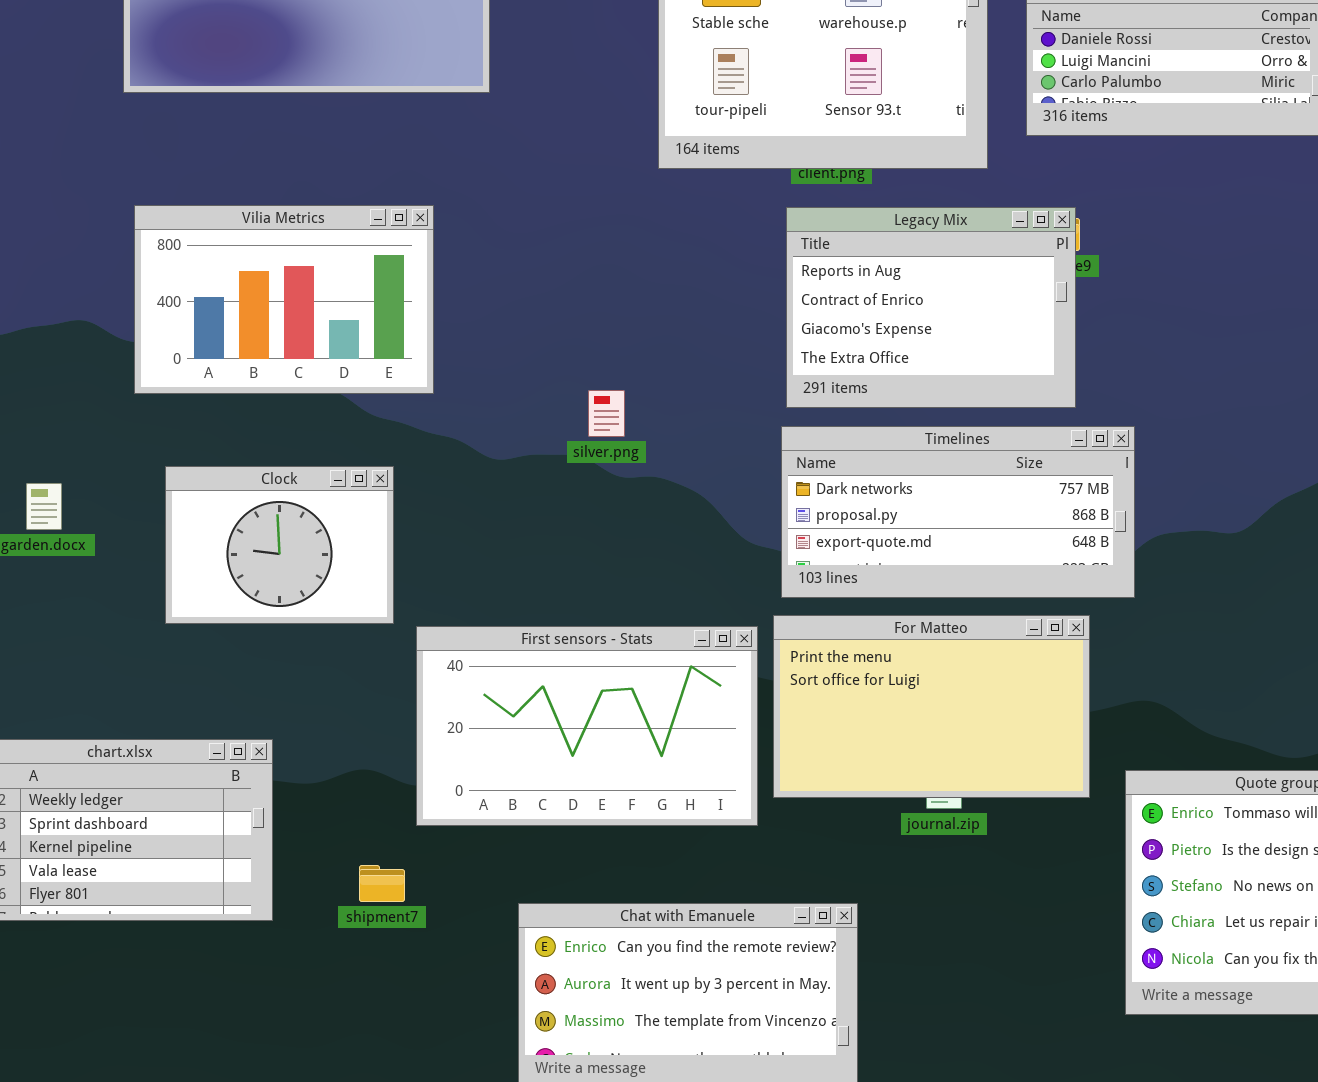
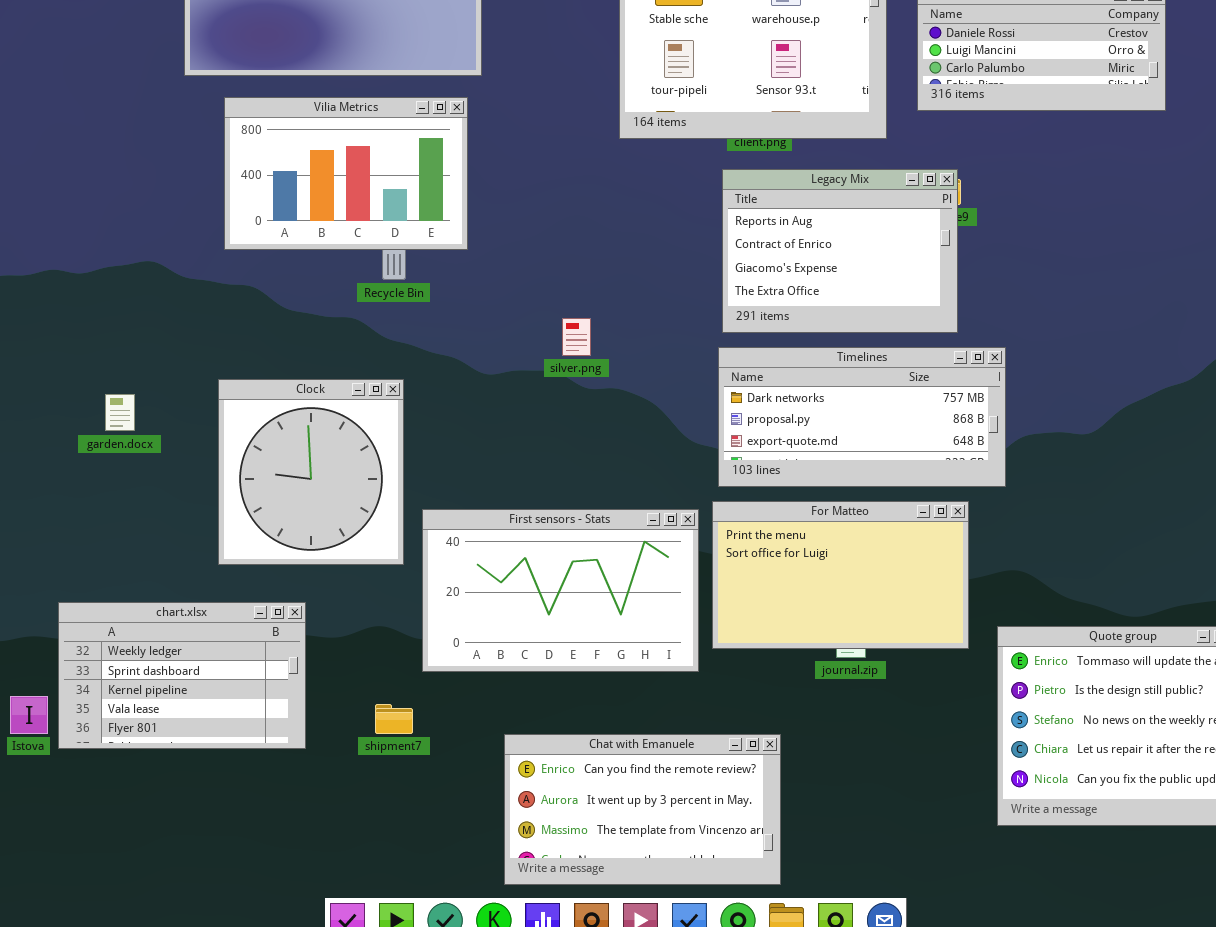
Vilia Metrics: [134,205,434,394] -> [224,97,468,250], moved
Clock: [165,466,394,624] -> [218,379,404,565], resized

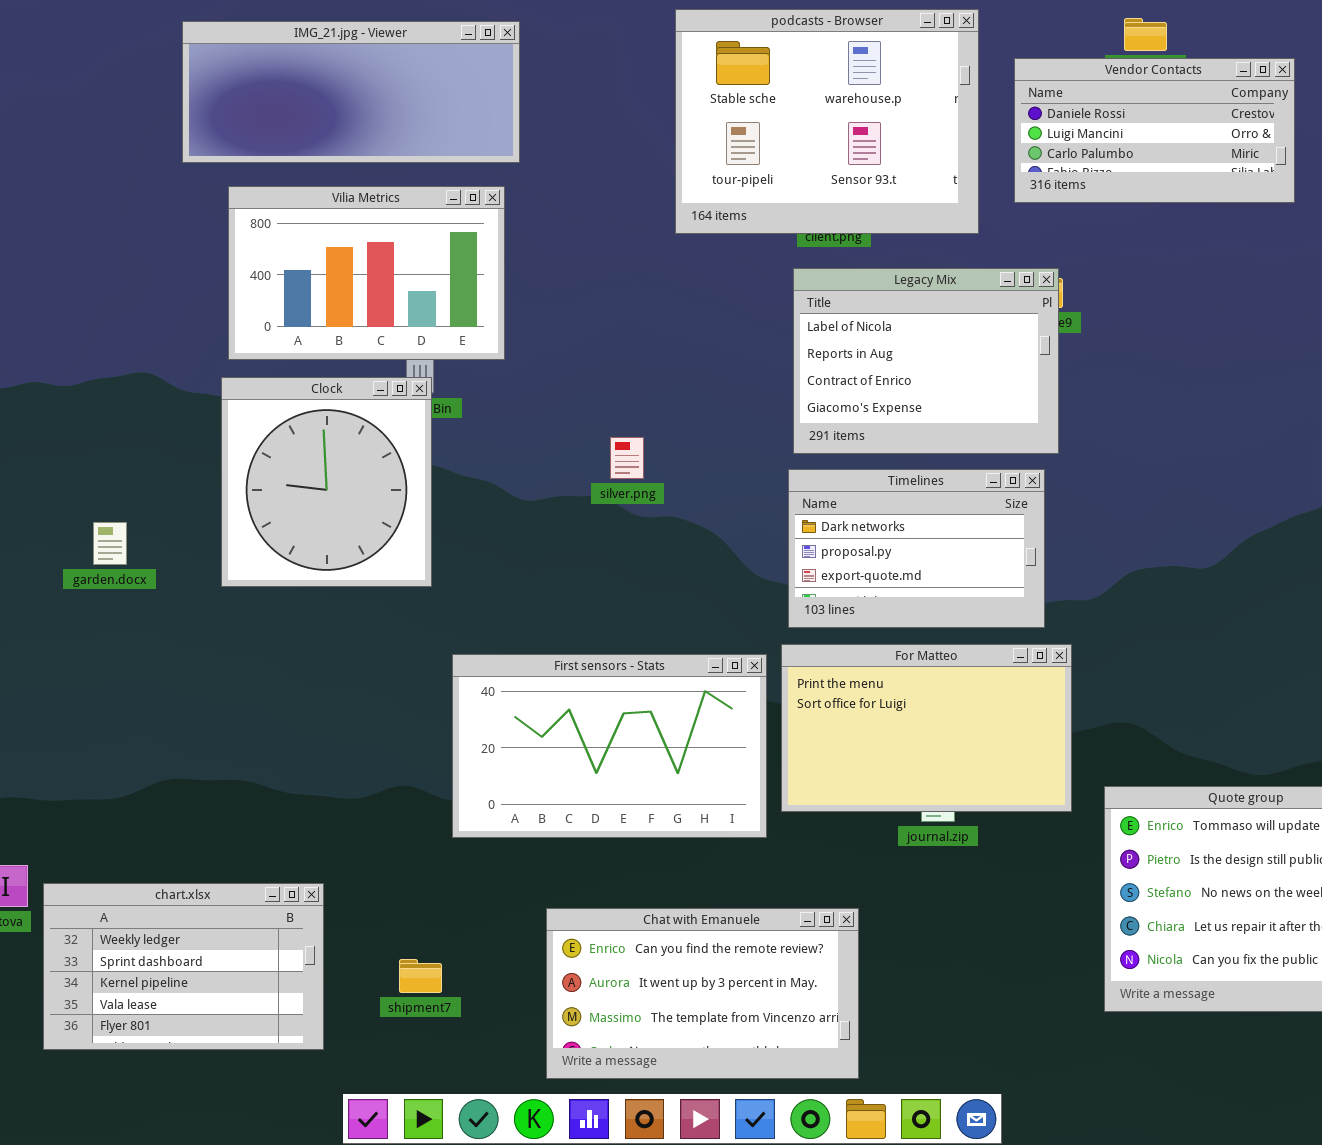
Legacy Mix: [722,169,958,333] -> [793,268,1059,454], scrolled up 1 row
Timelines: [718,347,1006,487] -> [788,469,1045,628], resized
Clock: [218,379,404,565] -> [221,377,432,587], moved
chart.xlsx: [58,602,306,749] -> [43,883,324,1050], moved
shipment7: [375,704,413,734] -> [399,959,442,993], moved

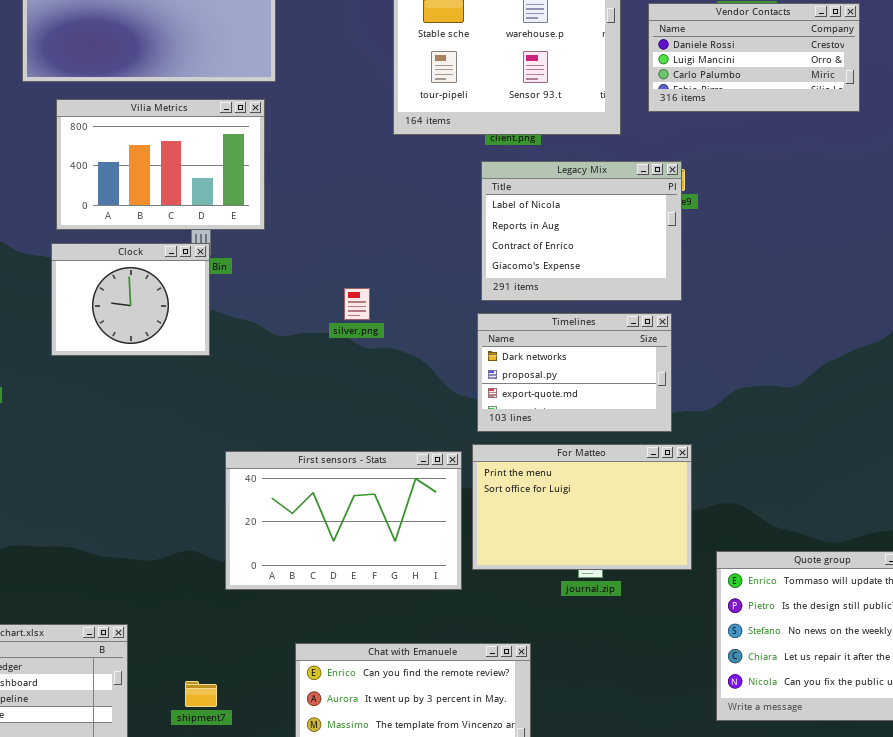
Clock: [221,377,432,587] -> [51,243,210,356], resized

